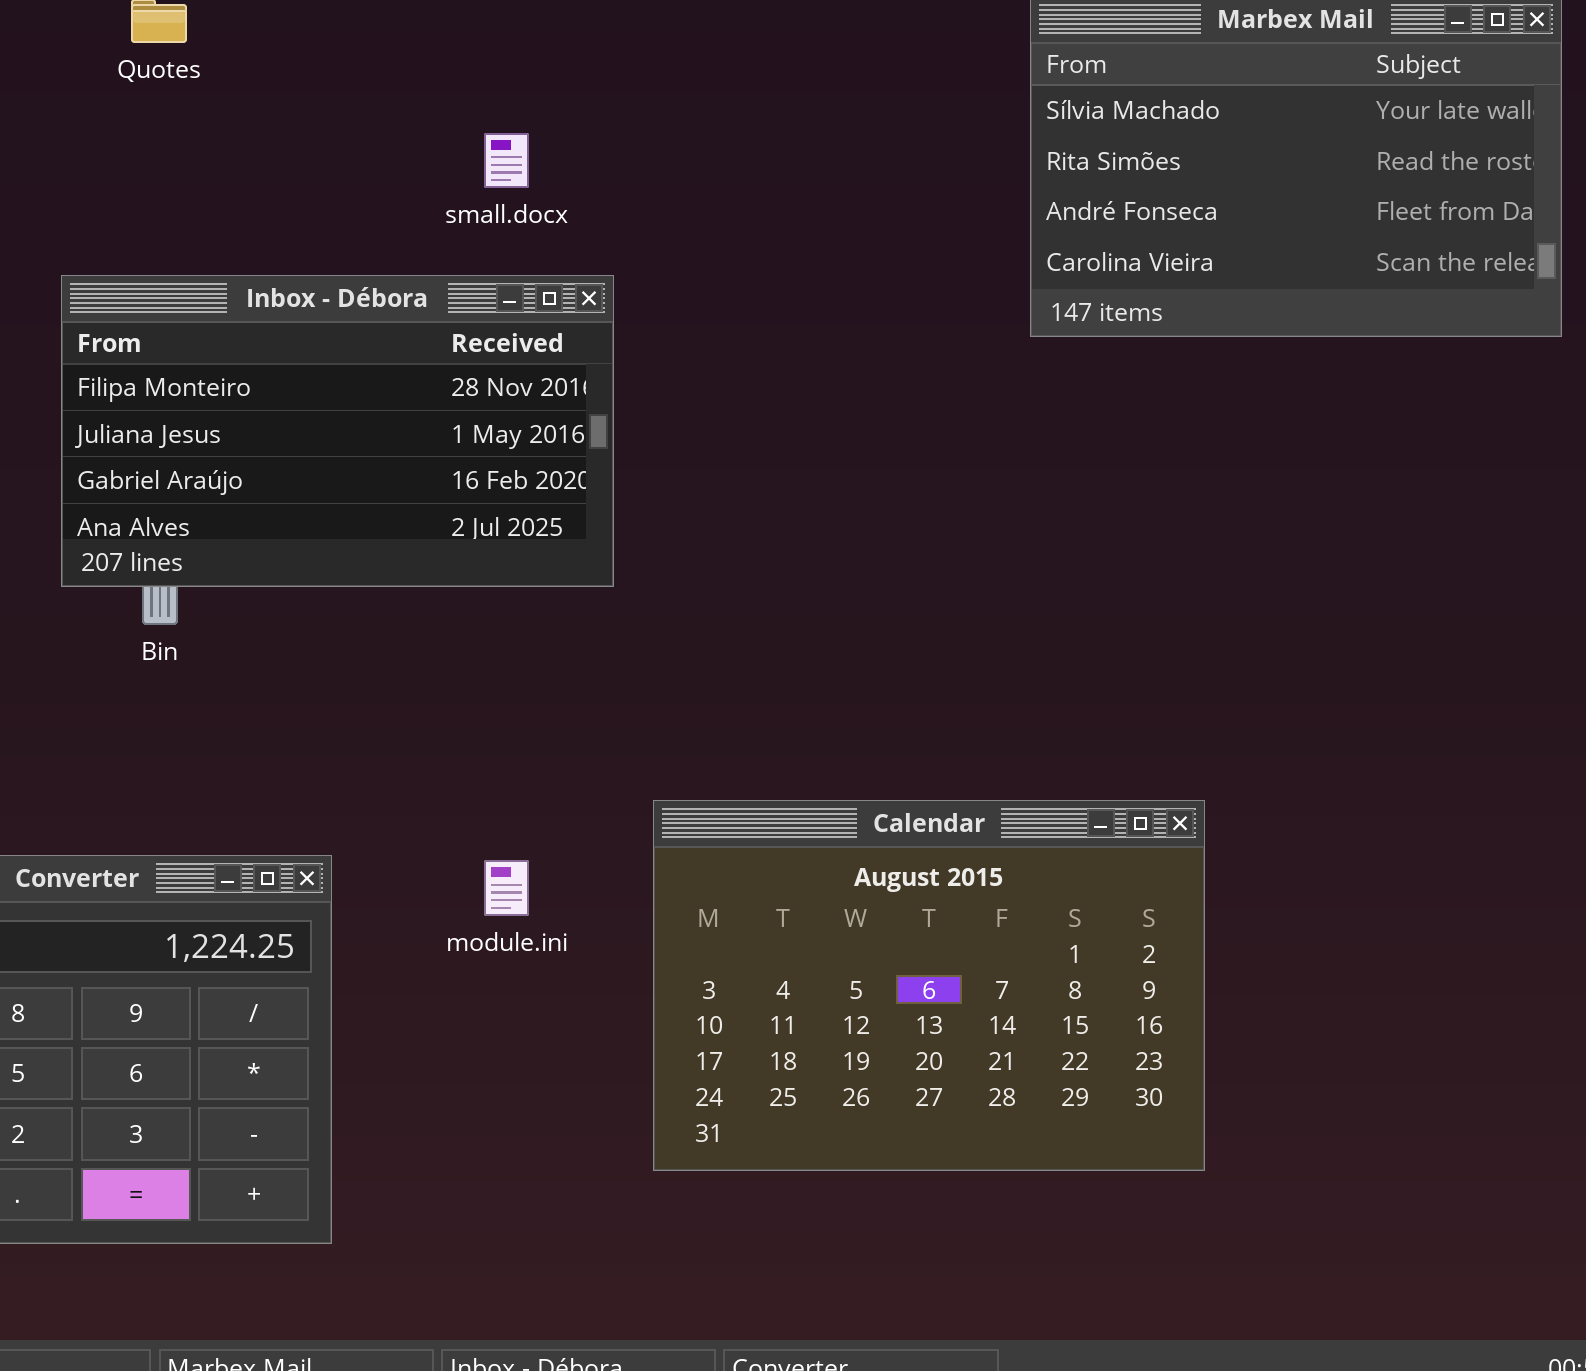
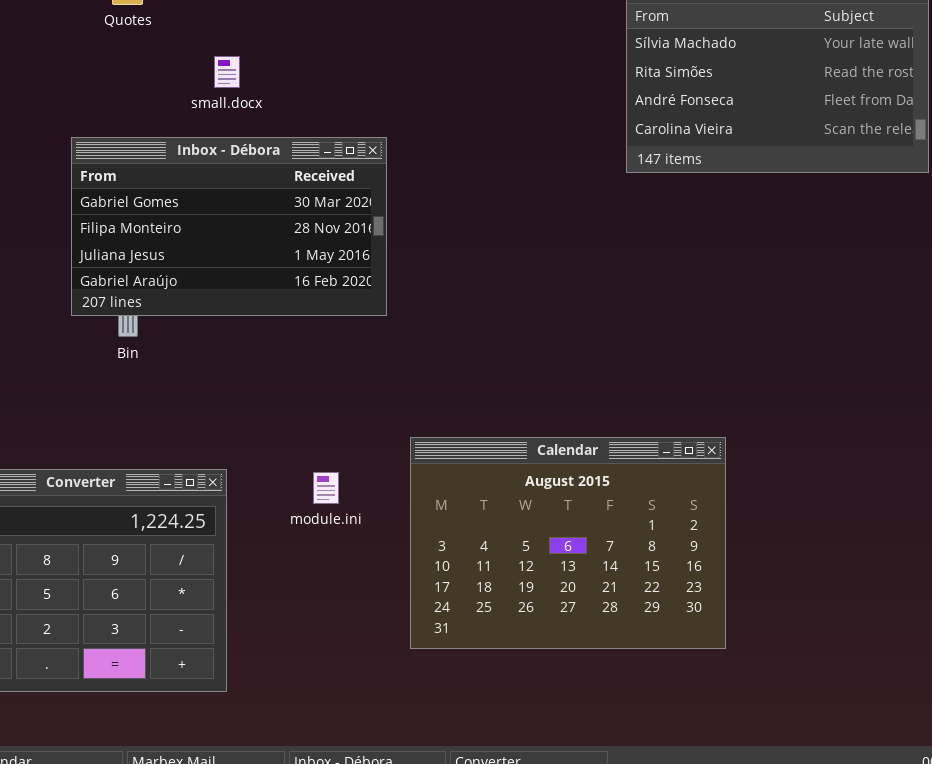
small.docx: [484,133,529,188] -> [214,56,240,88], moved
Inbox - Débora: [61,275,614,587] -> [71,137,387,316], scrolled up 1 row

